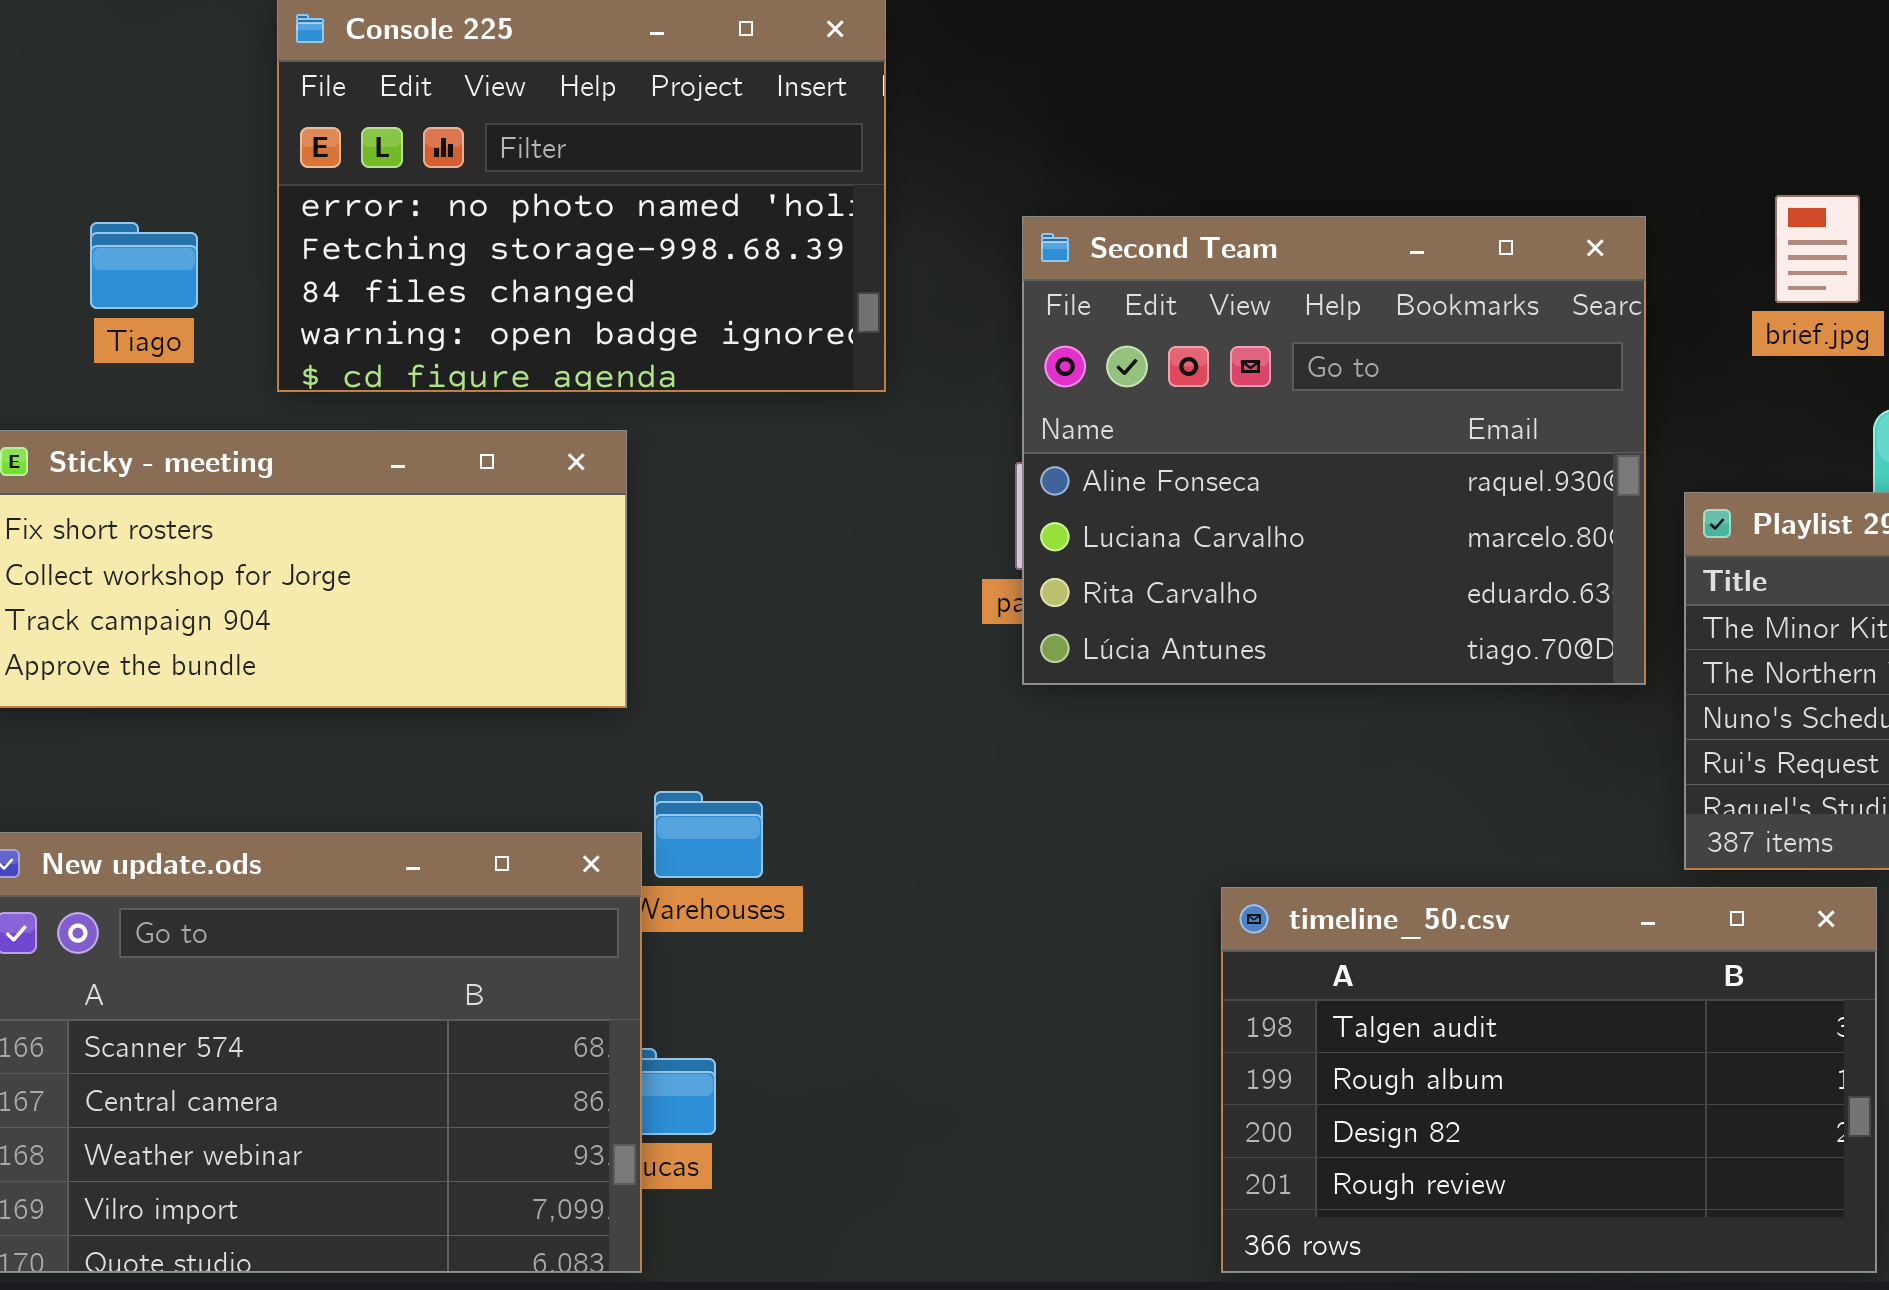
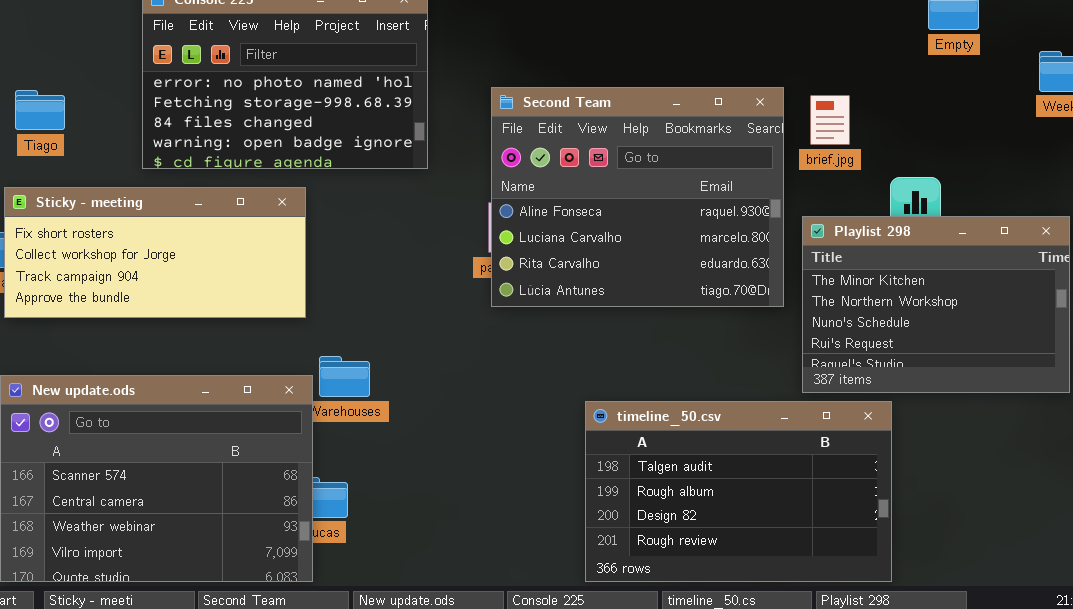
brief.jpg: [1775,195,1860,303] -> [810,95,850,145], moved
Tiago: [90,222,198,309] -> [15,90,65,130], moved

